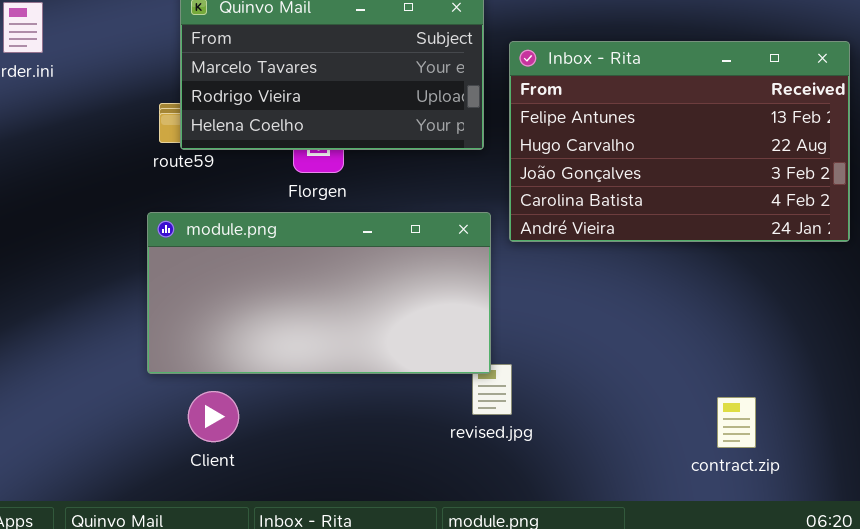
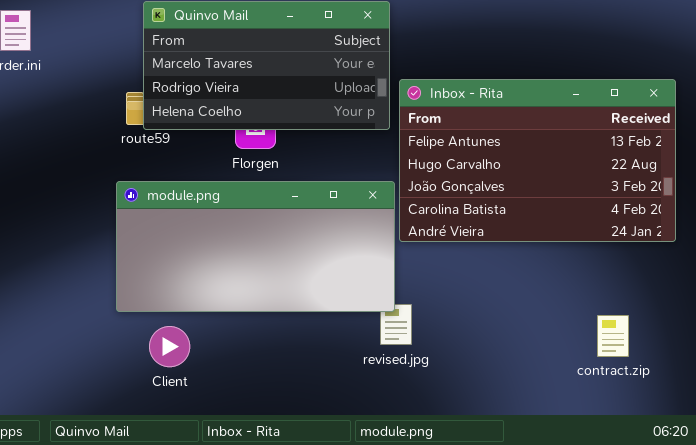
Inbox - Rita: [509,41,850,242] -> [399,79,676,242], moved
contract.zip: [717,397,756,448] -> [597,315,629,357], moved

